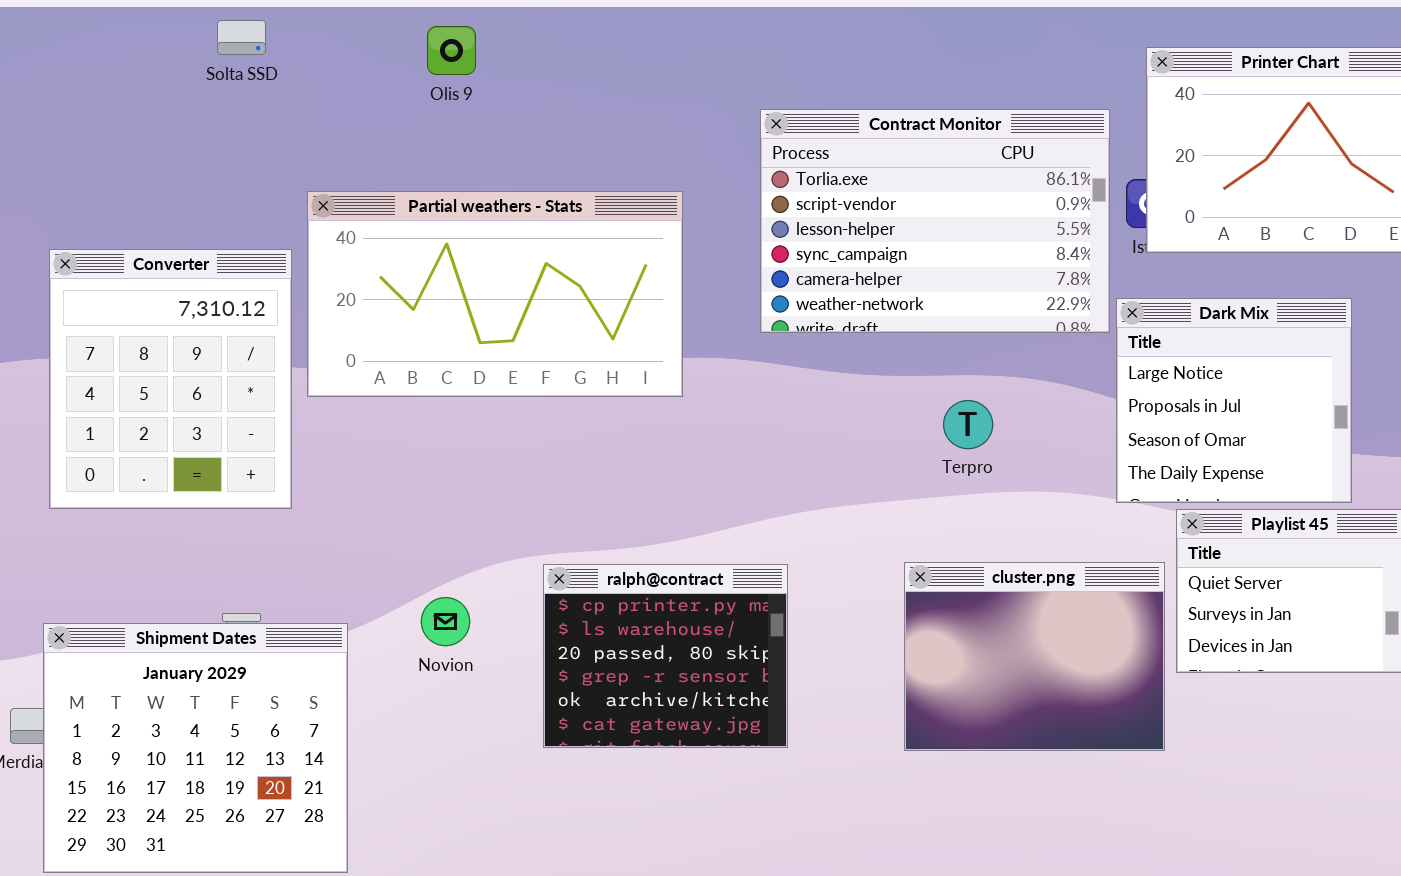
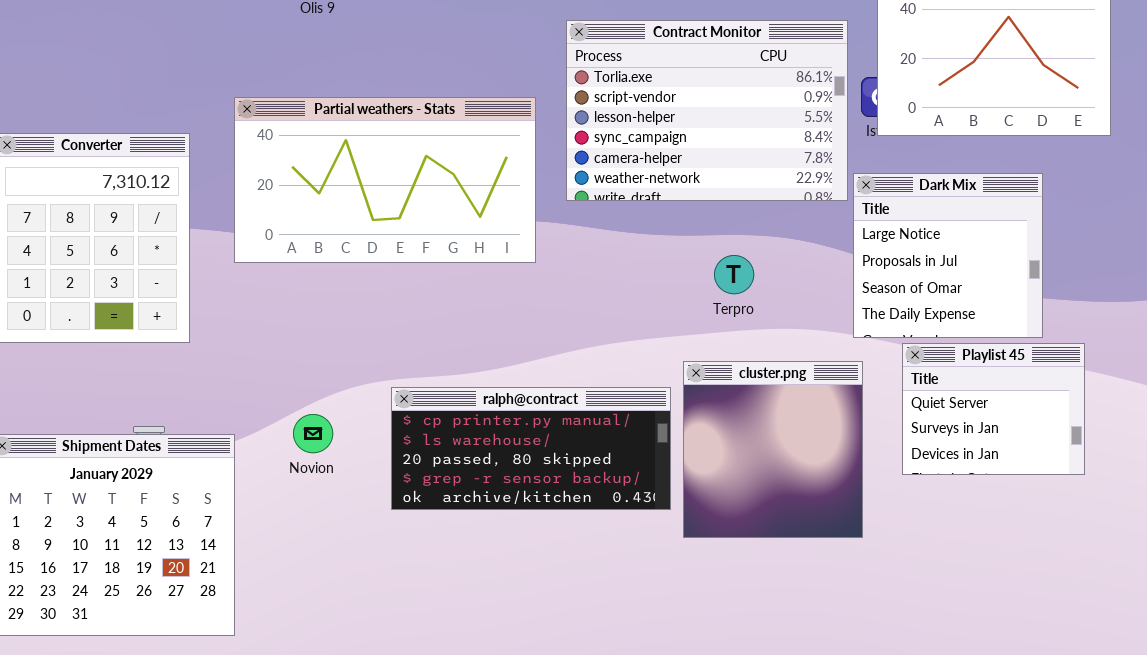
Partial weathers - Stats: [307,191,683,397] -> [234,97,536,263], moved
cluster.png: [904,562,1165,751] -> [683,361,863,538], resized
ralph@contract: [543,564,788,748] -> [391,387,671,510], resized

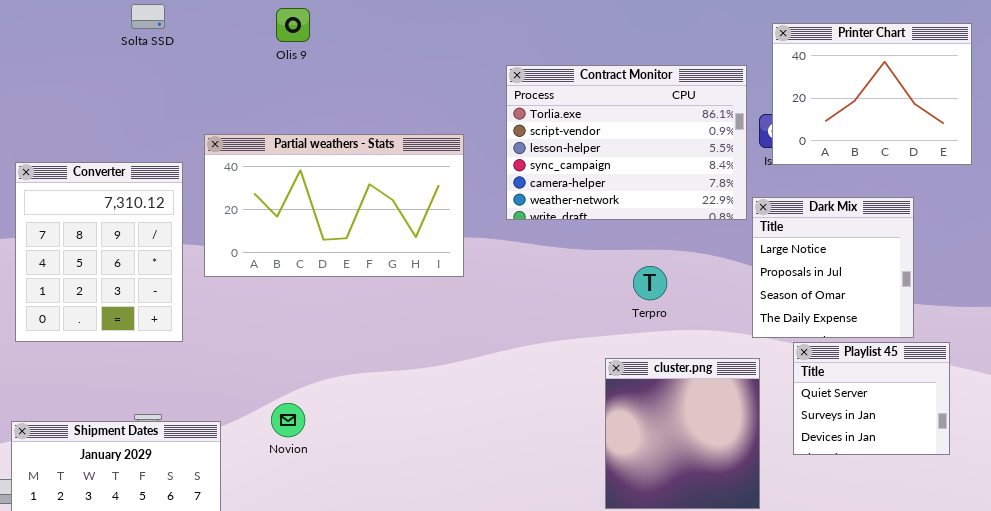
Partial weathers - Stats: [234,97,536,263] -> [204,134,464,277], moved
ralph@contract: [391,387,671,510] -> none, closed

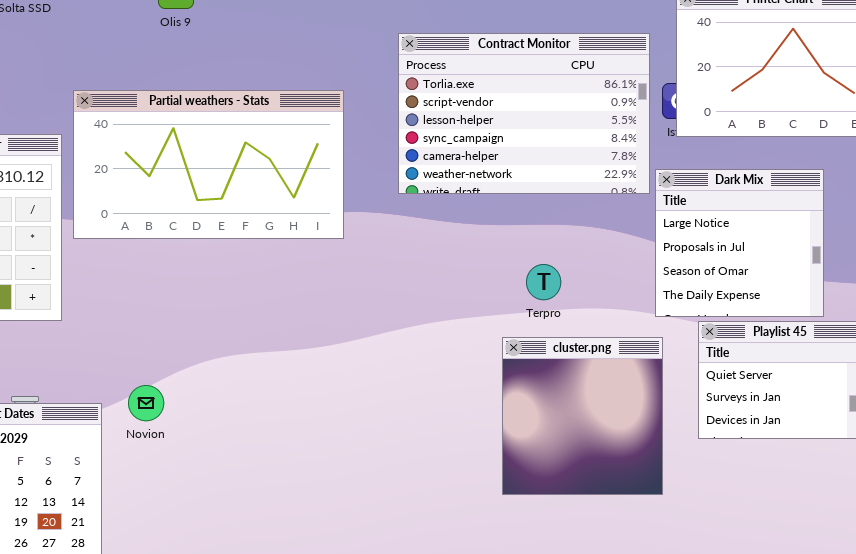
Partial weathers - Stats: [204,134,464,277] -> [73,90,344,239], moved
Terpro: [633,266,667,300] -> [526,264,561,300], moved
Novion: [271,403,305,437] -> [128,385,164,421], moved

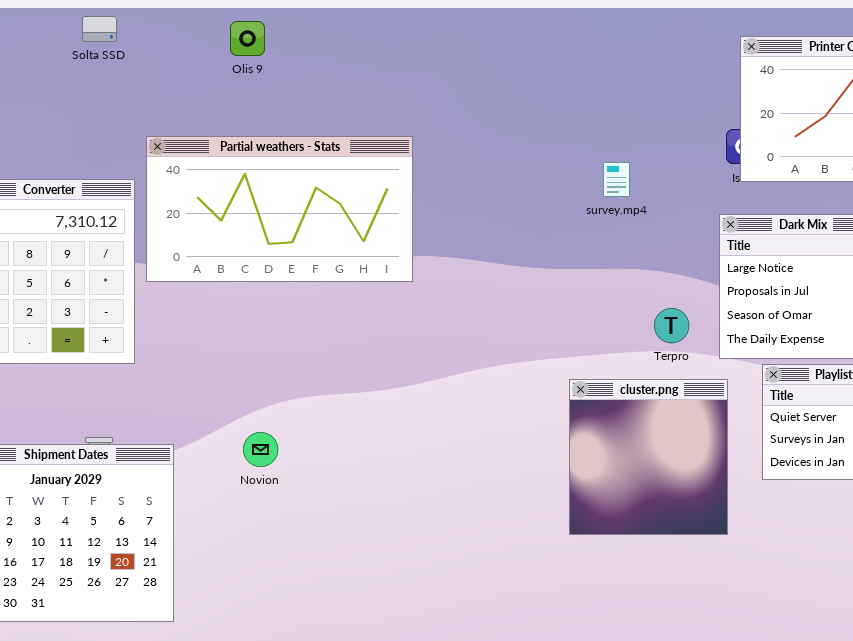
Contract Monitor: [398,33,650,194] -> none, closed
Terpro: [526,264,561,300] -> [654,308,689,343], moved
Novion: [128,385,164,421] -> [243,432,278,467], moved

